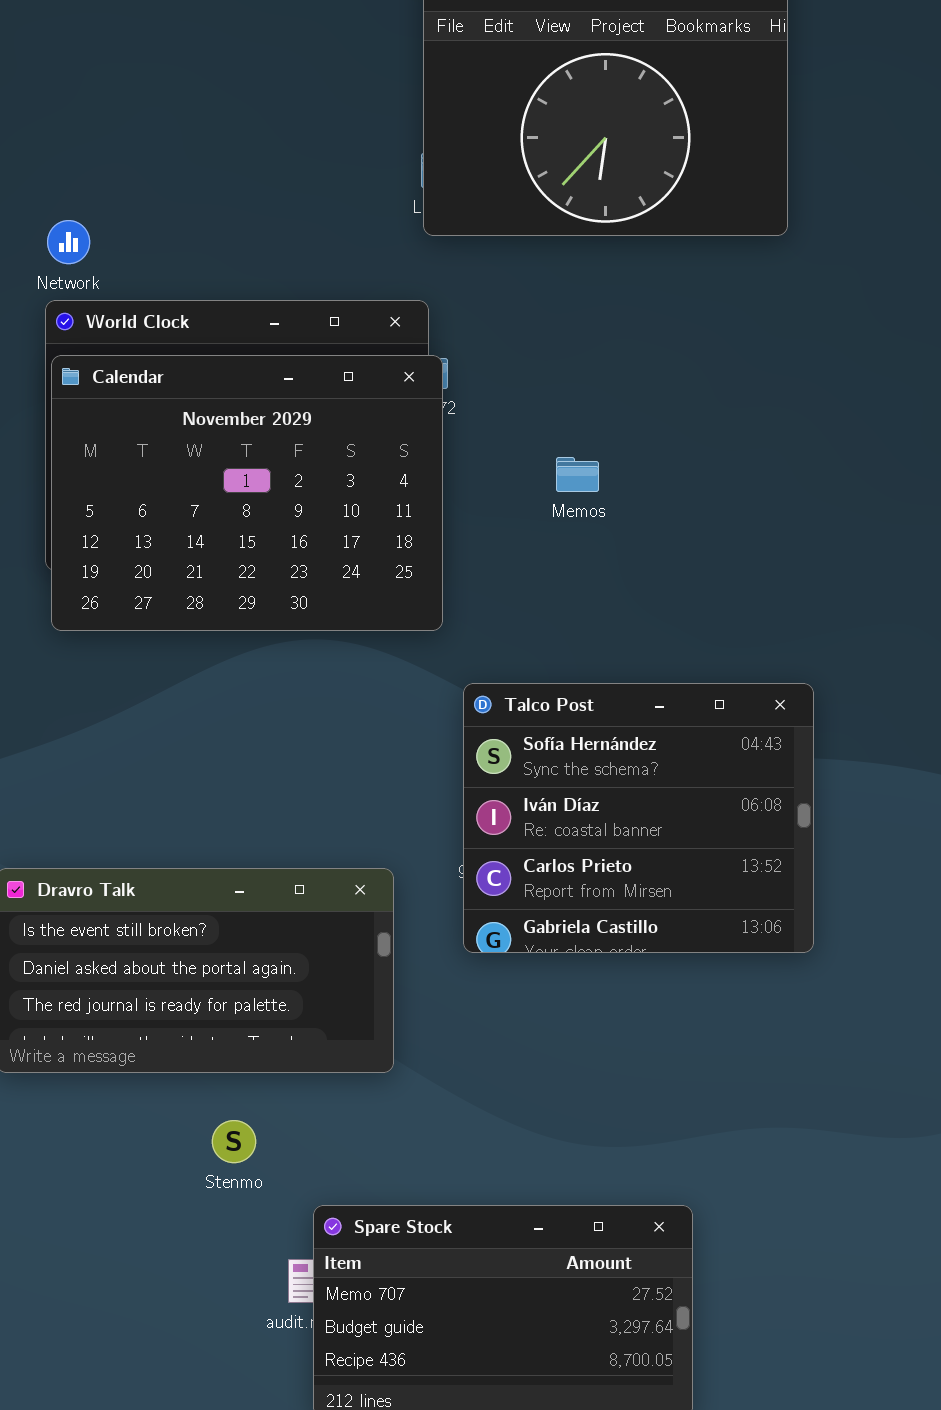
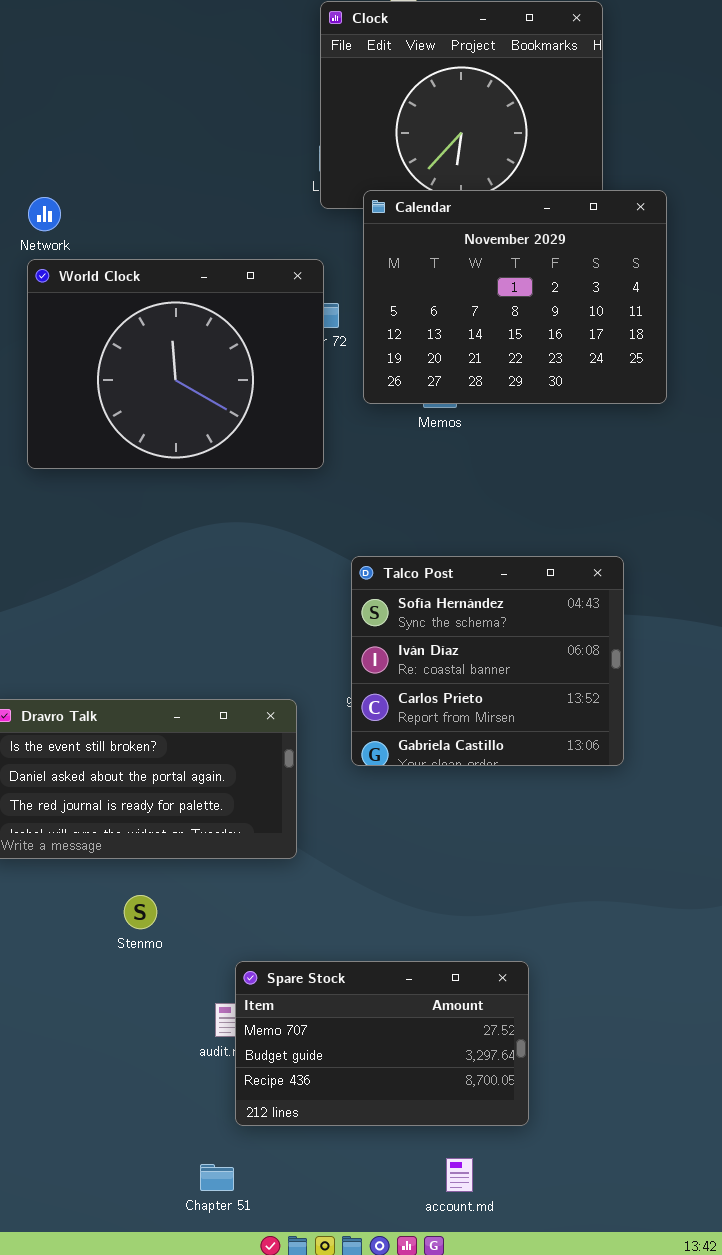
Calendar: [51,355,443,631] -> [363,190,667,404], moved
Stenmo: [212,1120,256,1163] -> [124,895,157,929], moved

